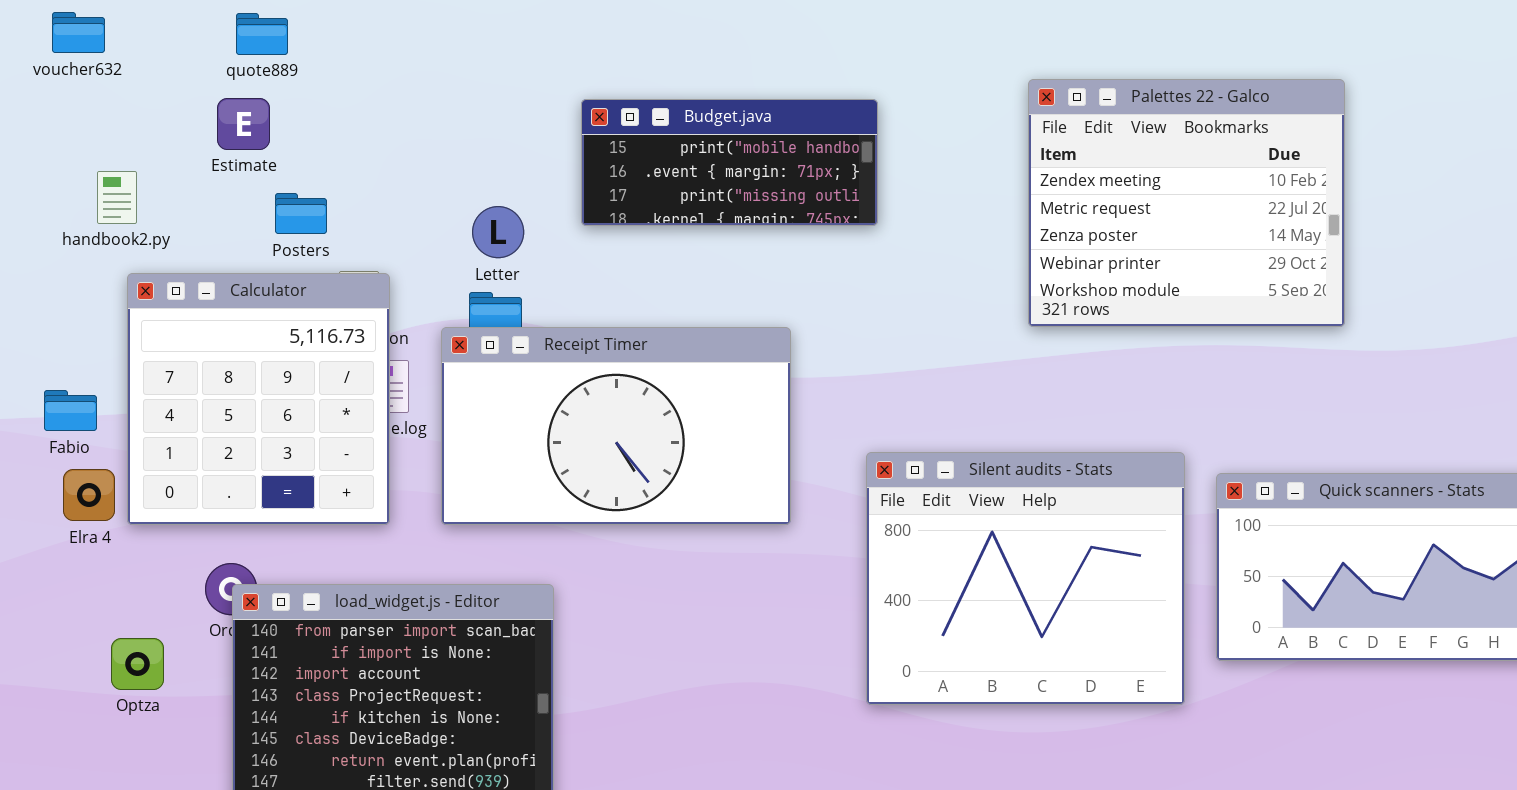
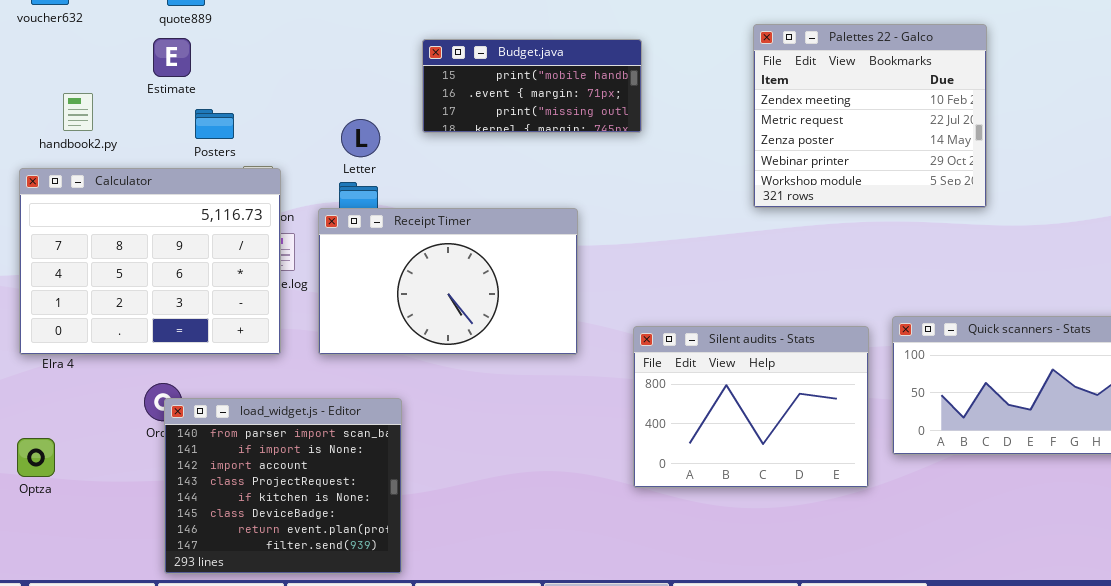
Calculator: [127,273,390,525] -> [19,168,281,355], resized
Silent audits - Stats: [866,452,1185,705] -> [633,326,869,488], resized
Optza: [111,638,164,690] -> [17,438,55,477], moved

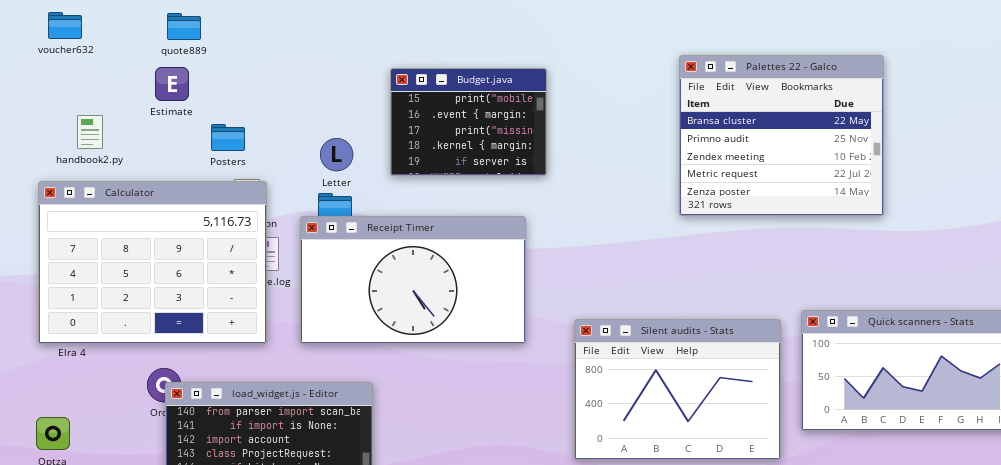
Palettes 22 - Galco: [753,24,987,208] -> [679,55,884,216], scrolled up 2 rows
Budget.java: [422,39,642,133] -> [390,68,547,176], resized
Posters: [195,109,234,139] -> [211,124,245,151], moved

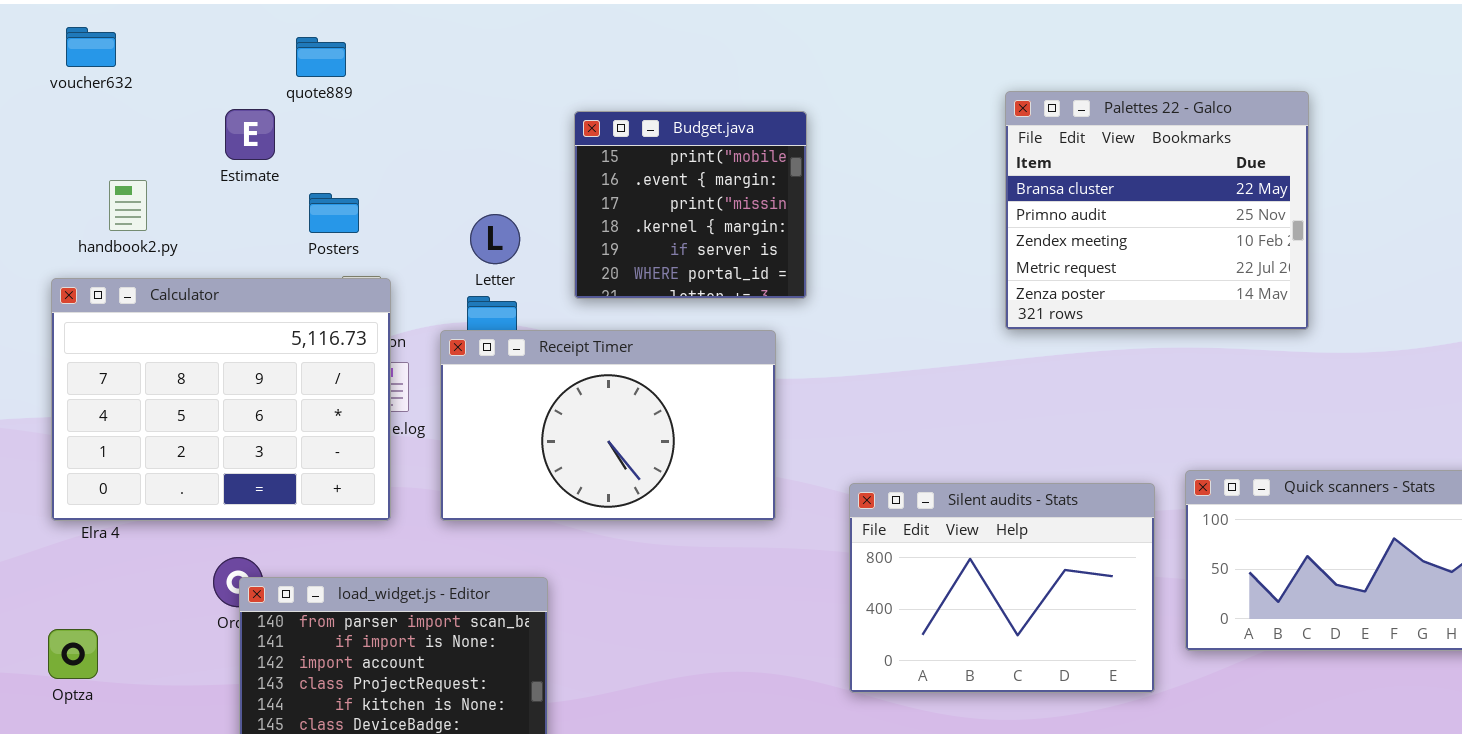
quote889: [167,13,201,40] -> [296,37,346,77], moved
Budget.java: [390,68,547,176] -> [574,111,807,299], resized

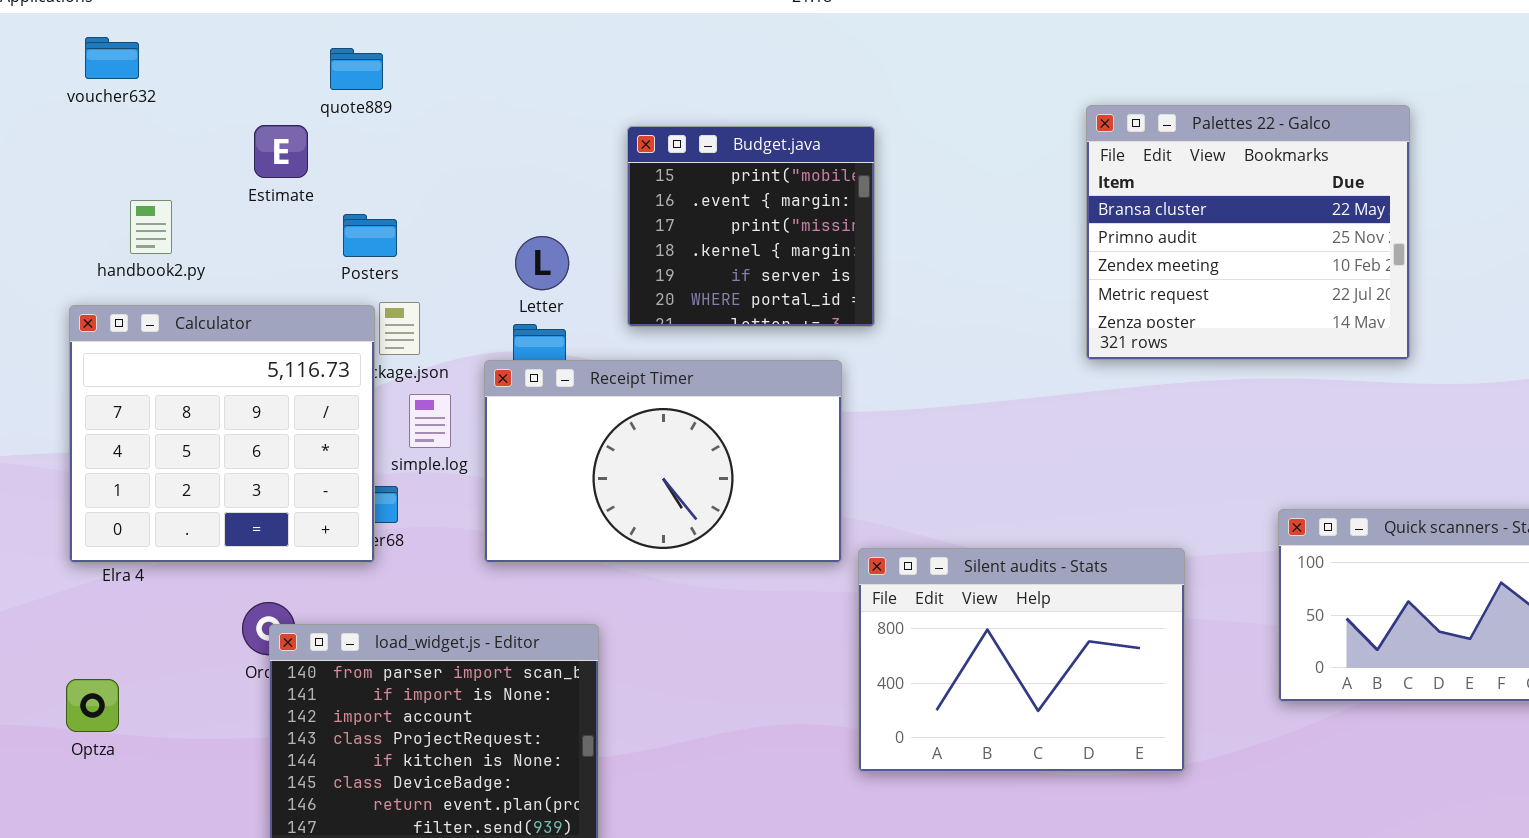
Calculator: [51,278,391,521] -> [69,305,375,563], resized
Silent audits - Stats: [849,483,1155,693] -> [858,548,1185,772], moved

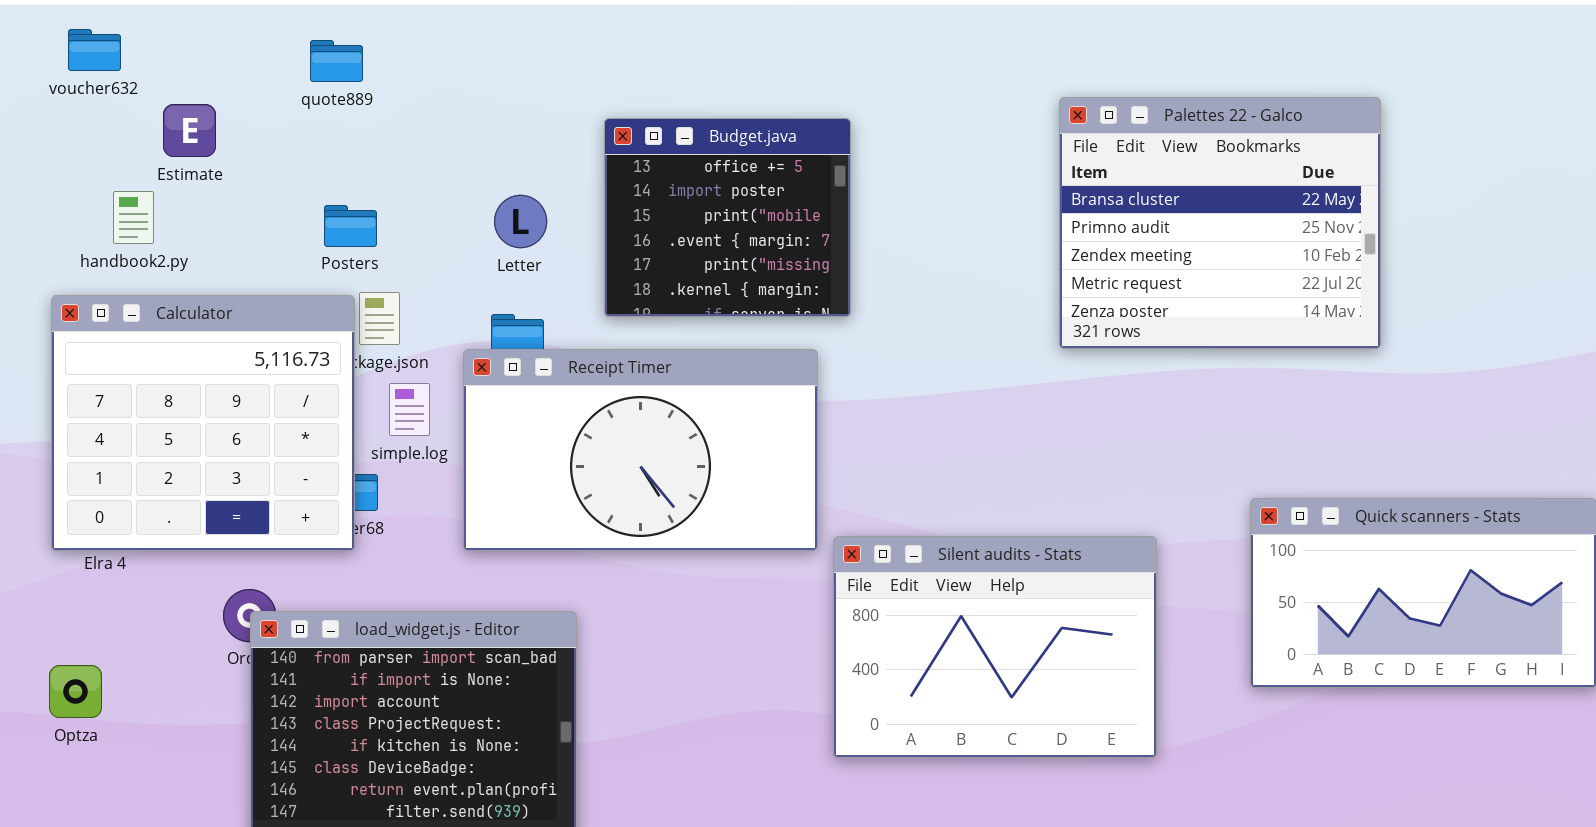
Estimate: [254,125,308,178] -> [163,104,216,157], moved
Budget.java: [627,126,875,327] -> [604,118,851,317], scrolled up 2 rows
Letter: [515,236,569,290] -> [494,195,547,248], moved

